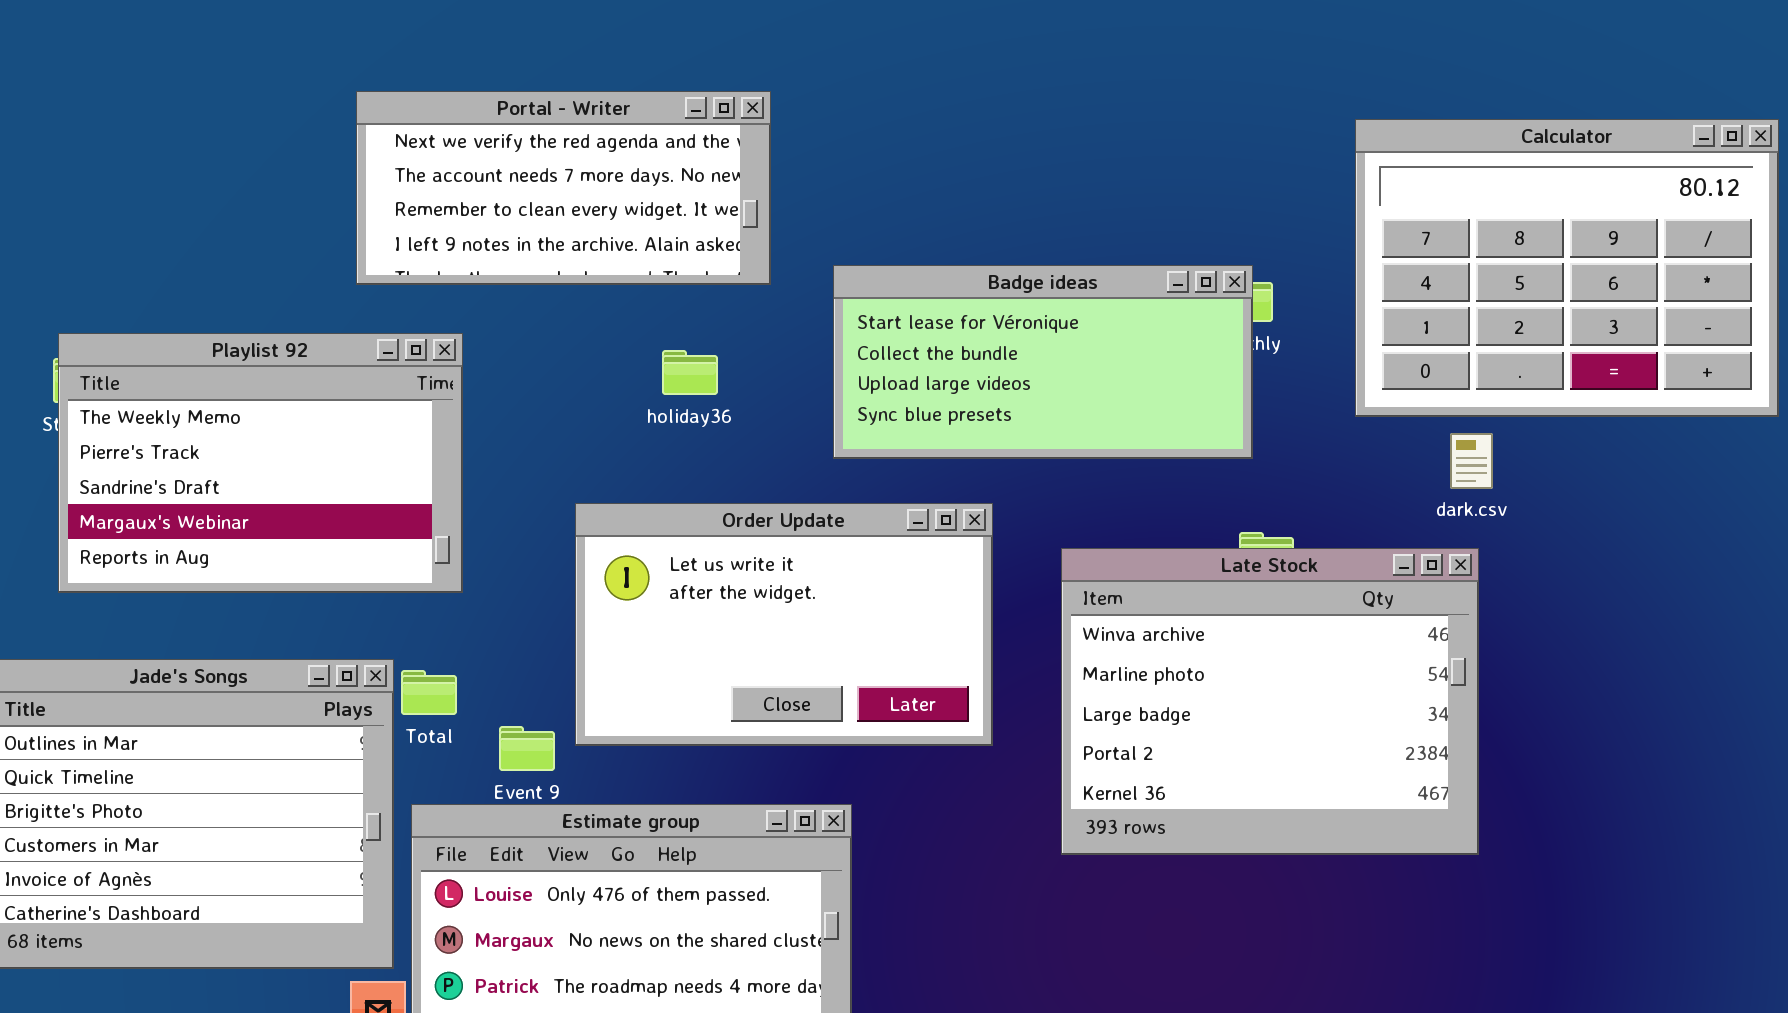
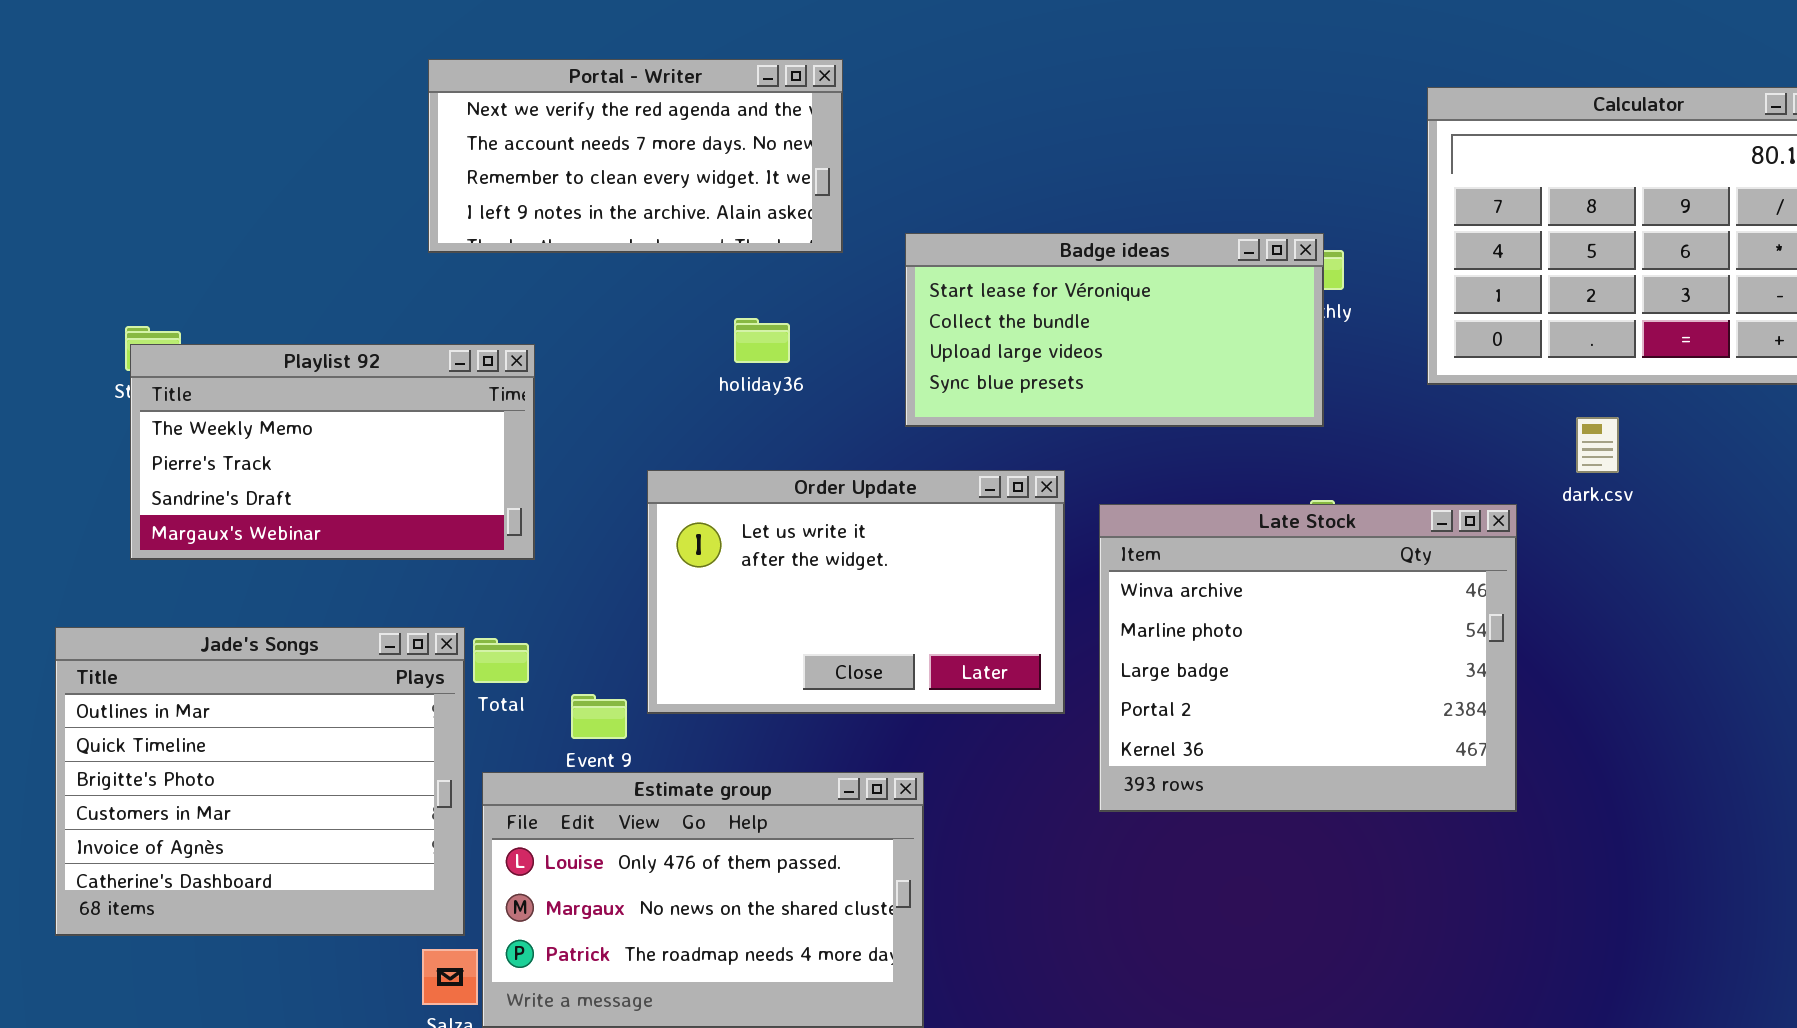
Playlist 92: [58,333,463,593] -> [130,344,535,560], resized
dark.csv: [1450,433,1493,489] -> [1576,417,1619,473], moved
Late Stock: [1061,548,1479,855] -> [1099,504,1517,812], moved

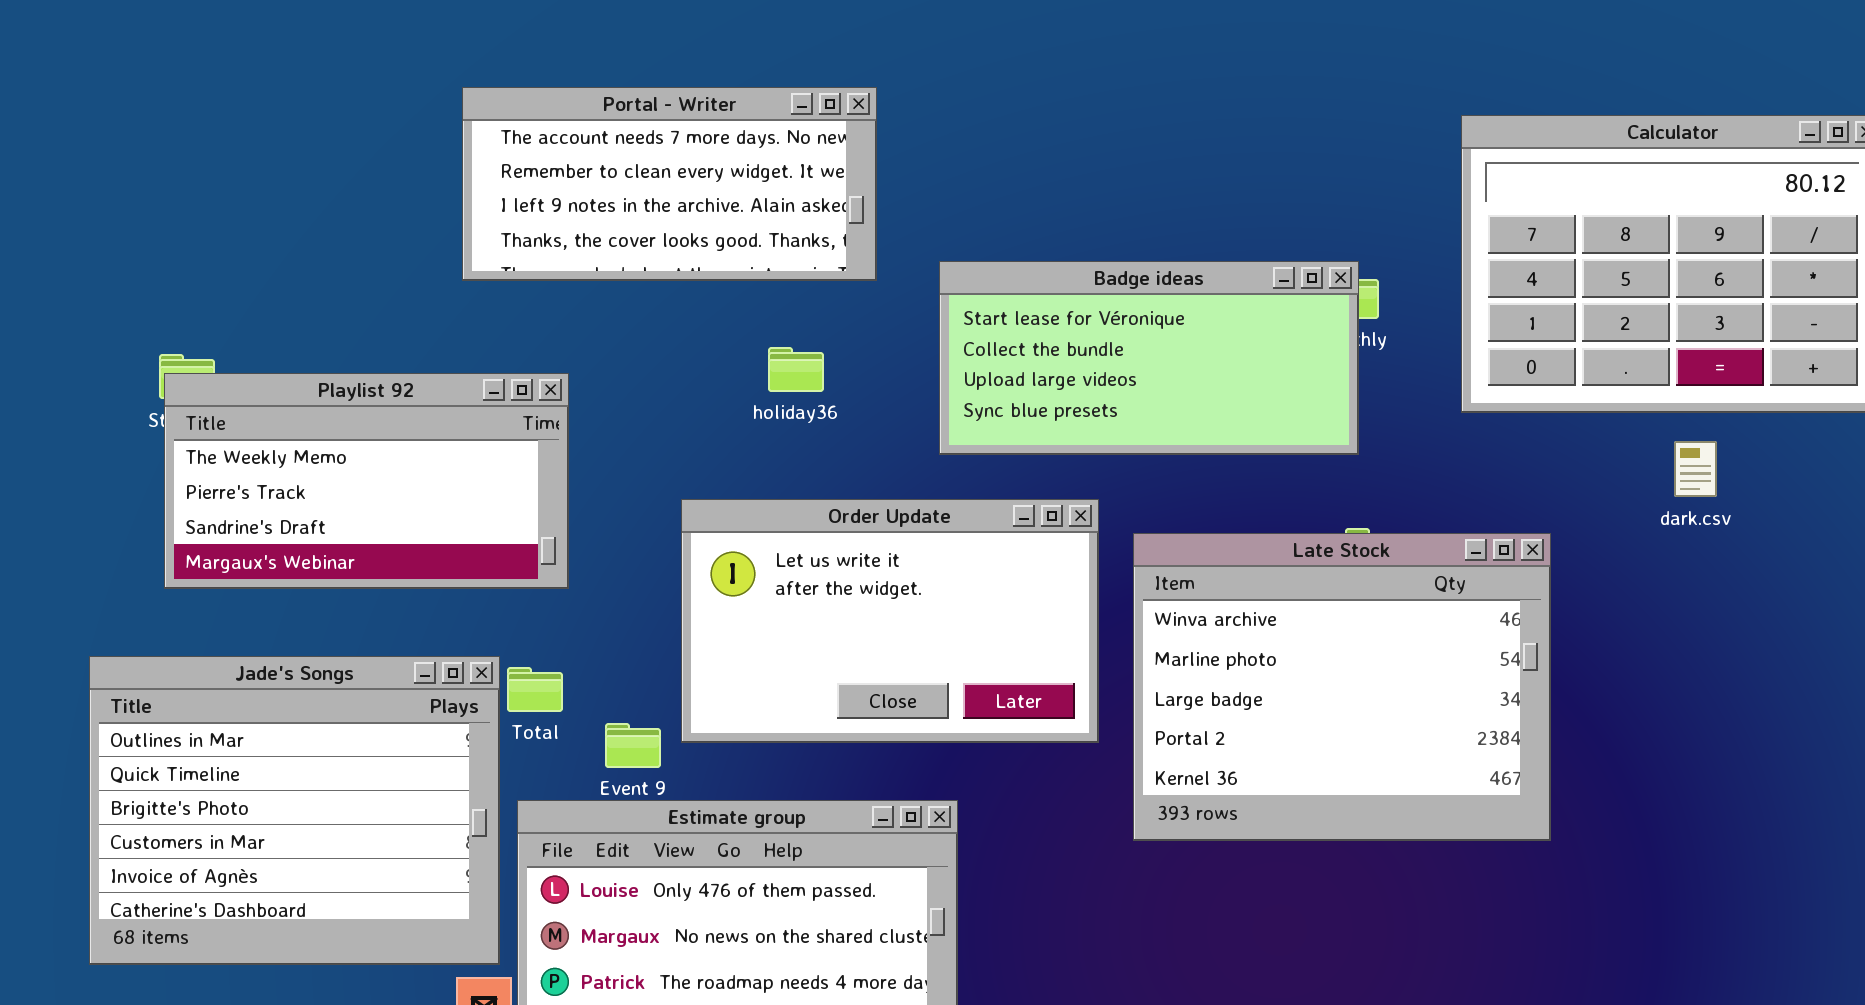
Portal - Writer: [428,59,843,253] -> [462,87,877,281], scrolled down 1 row
dark.csv: [1576,417,1619,473] -> [1674,441,1717,497], moved

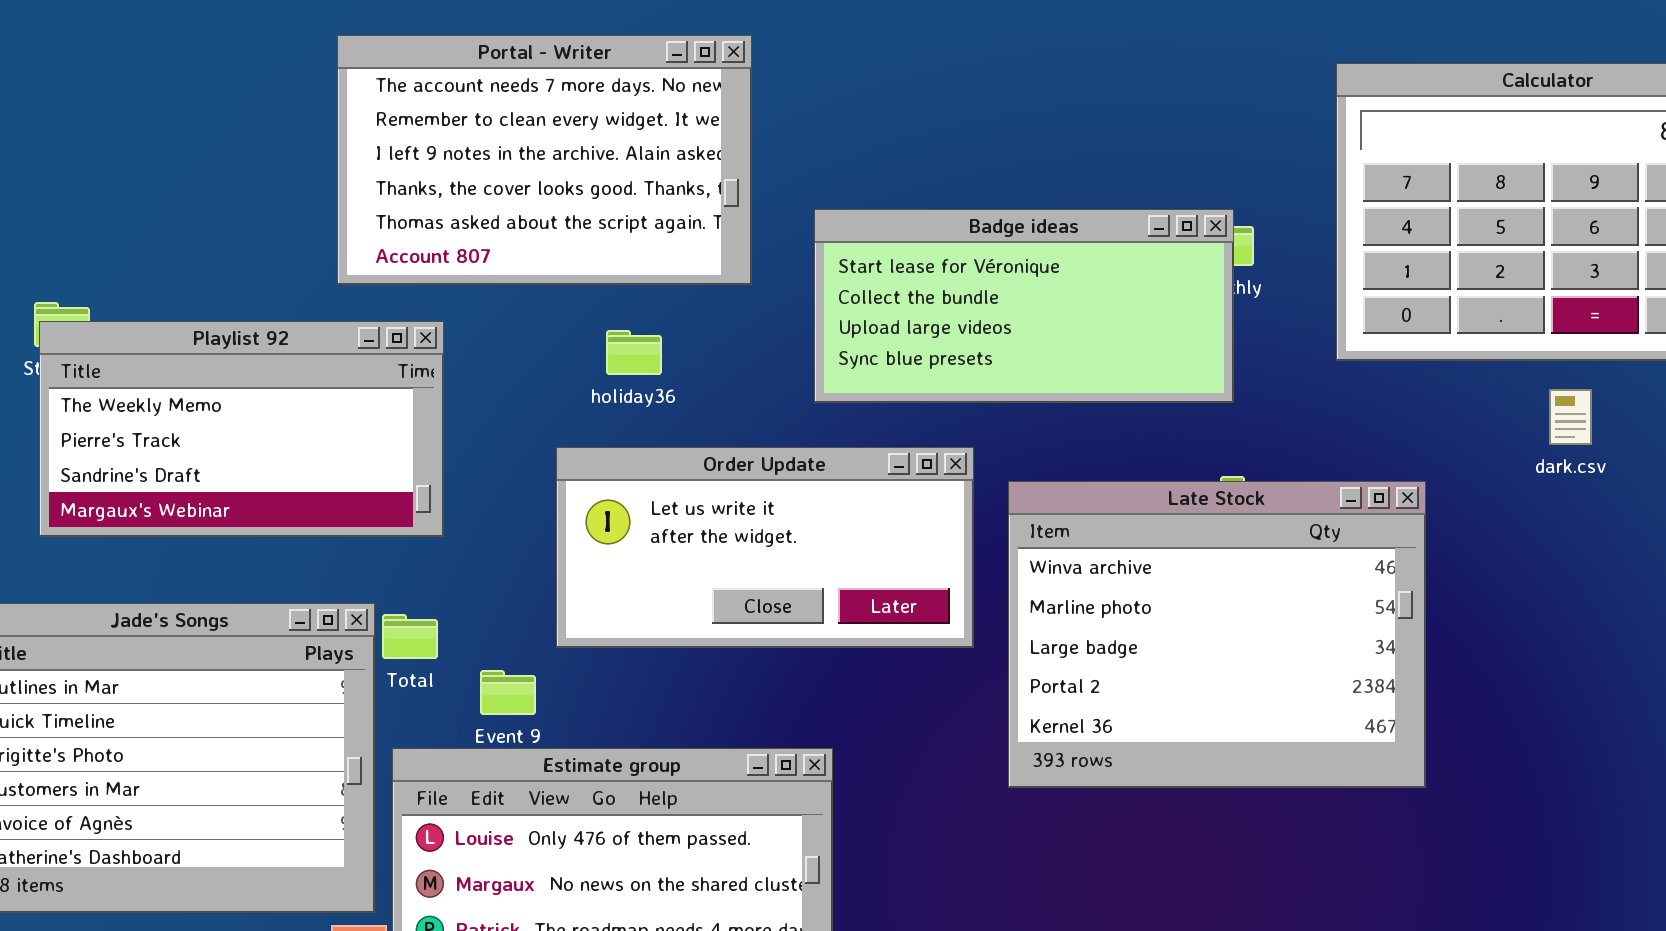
Portal - Writer: [462,87,877,281] -> [337,35,752,285], resized
holiday36: [768,347,824,392] -> [606,330,662,375], moved
Order Update: [681,499,1099,743] -> [556,447,974,648], resized

